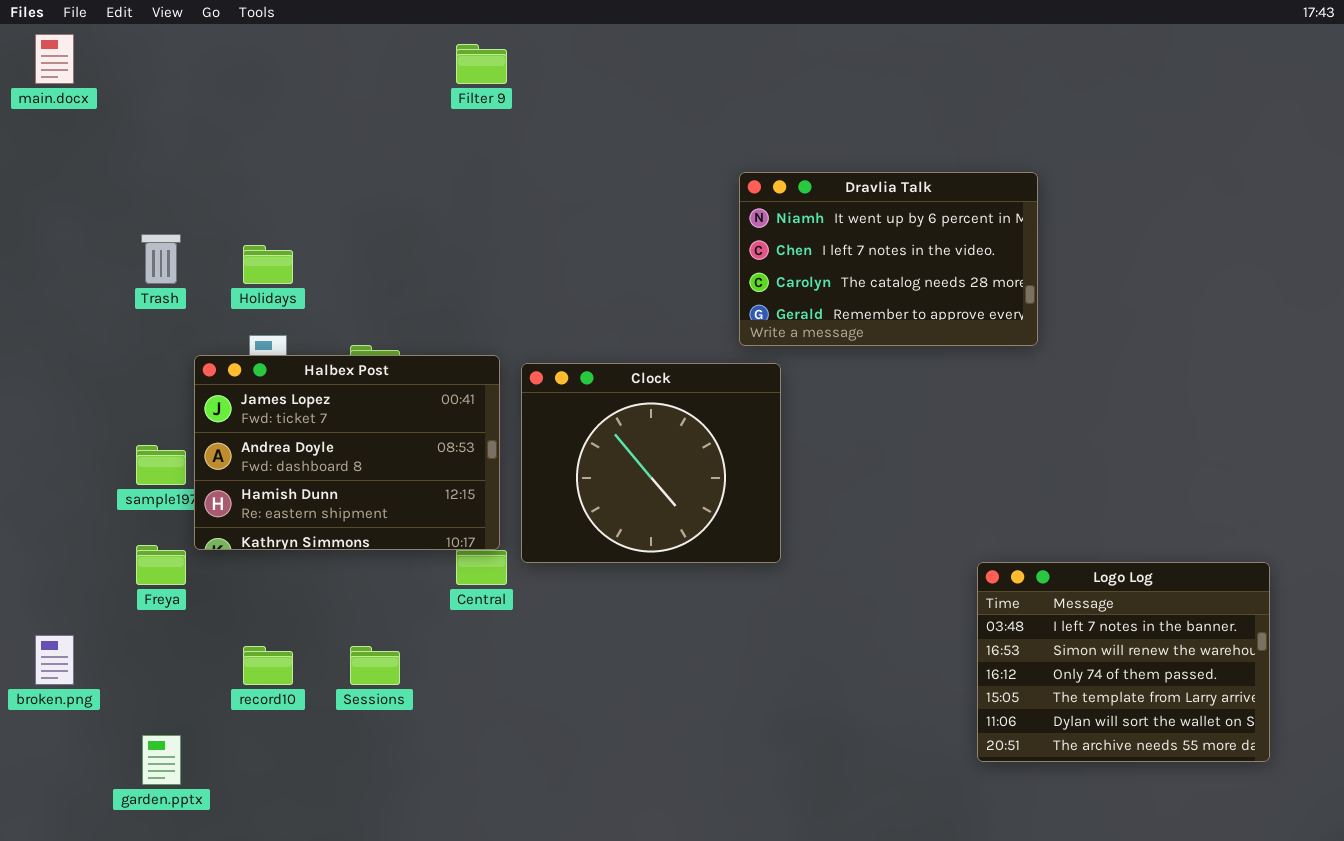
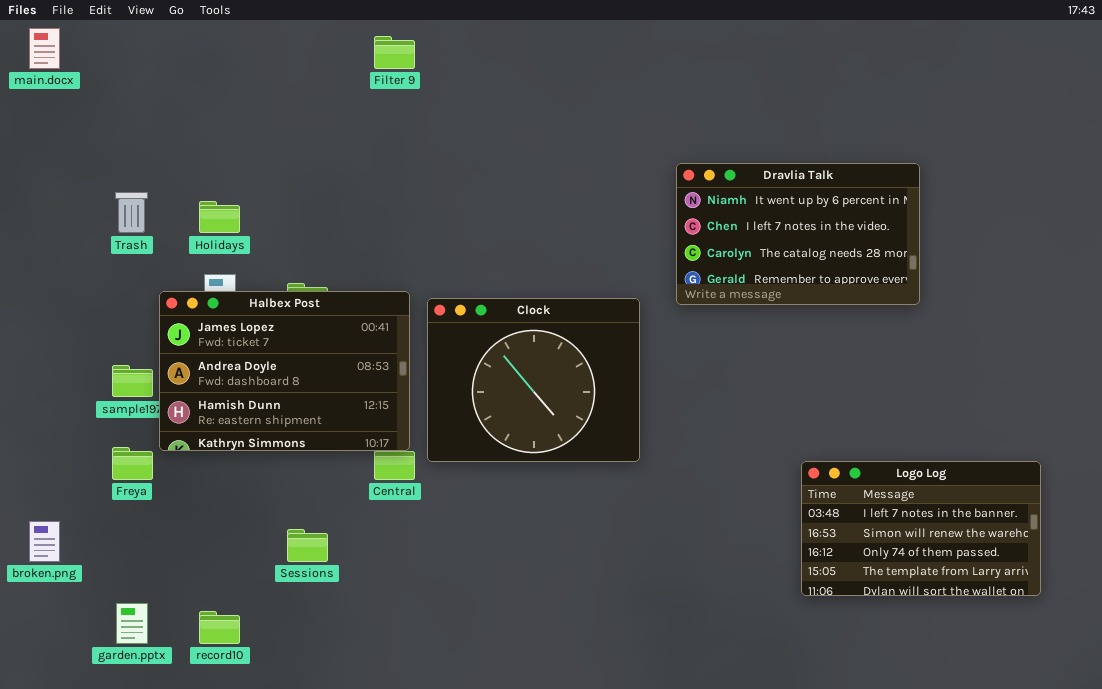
Dravlia Talk: [739,172,1038,346] -> [676,163,920,305], moved
Logo Log: [977,562,1270,762] -> [801,461,1041,596], resized
record10: [243,646,293,685] -> [199,611,240,644], moved

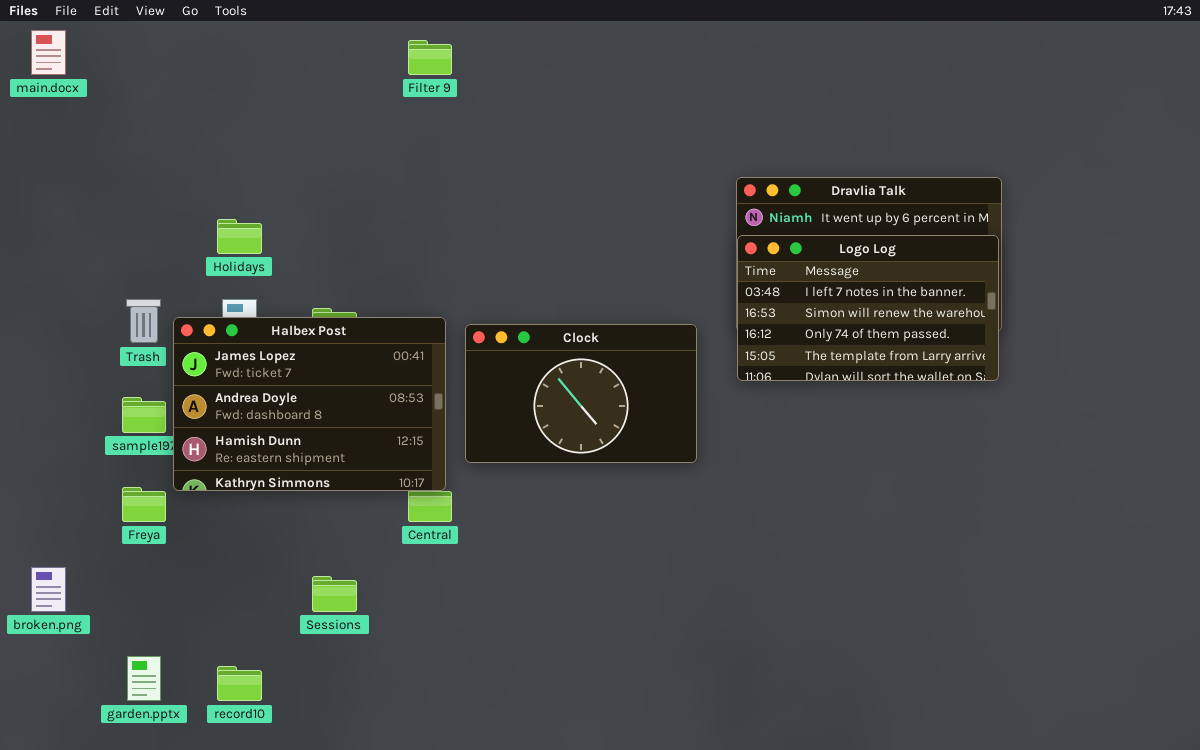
Trash: [115,192,148,233] -> [126,299,161,343], moved
Clock: [427,298,640,462] -> [465,324,697,463], resized
Logo Log: [801,461,1041,596] -> [737,235,999,381], moved

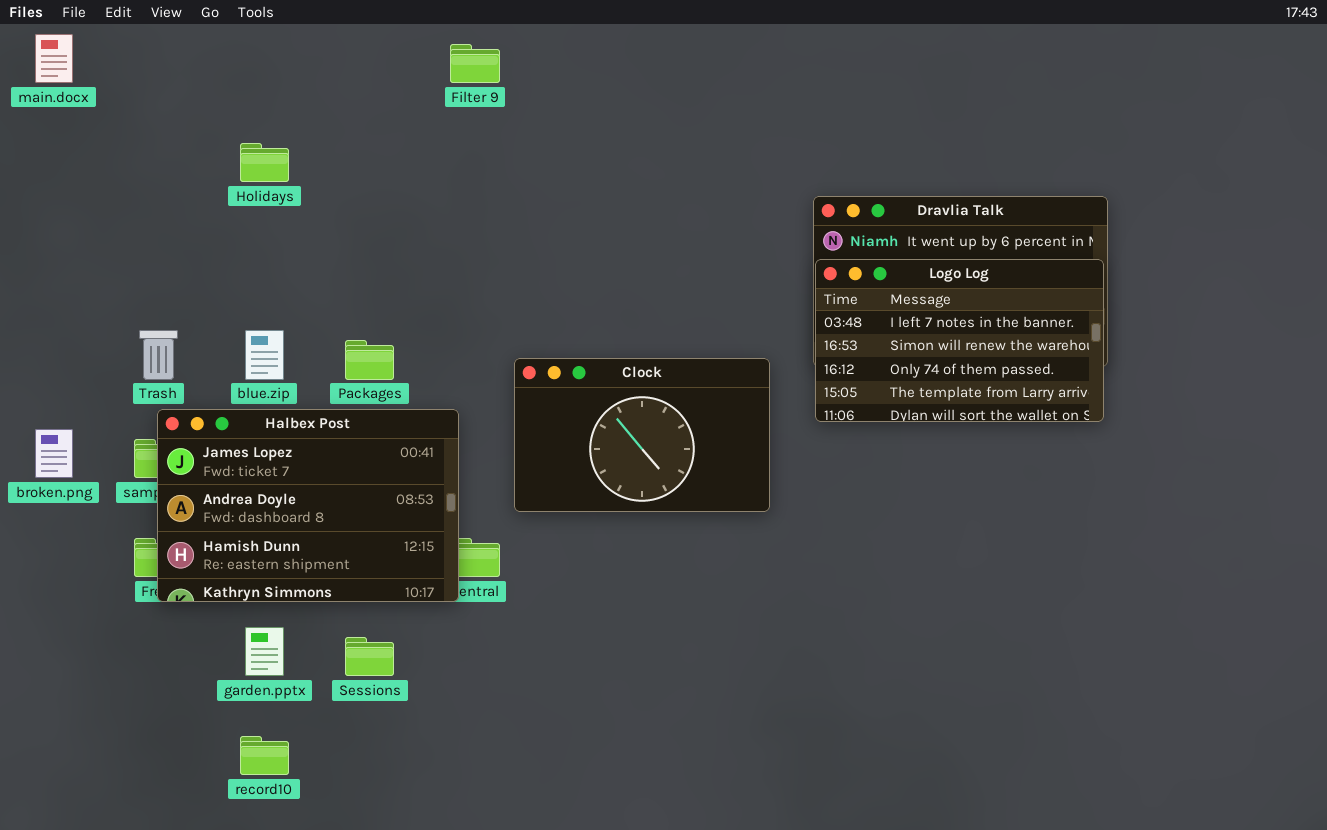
Holidays: [217,219,262,254] -> [240,143,289,182], moved
Halbex Post: [173,317,446,491] -> [157,409,459,602], moved
broken.png: [31,567,66,612] -> [35,429,73,478], moved
garden.pptx: [127,656,161,701] -> [245,627,284,676], moved

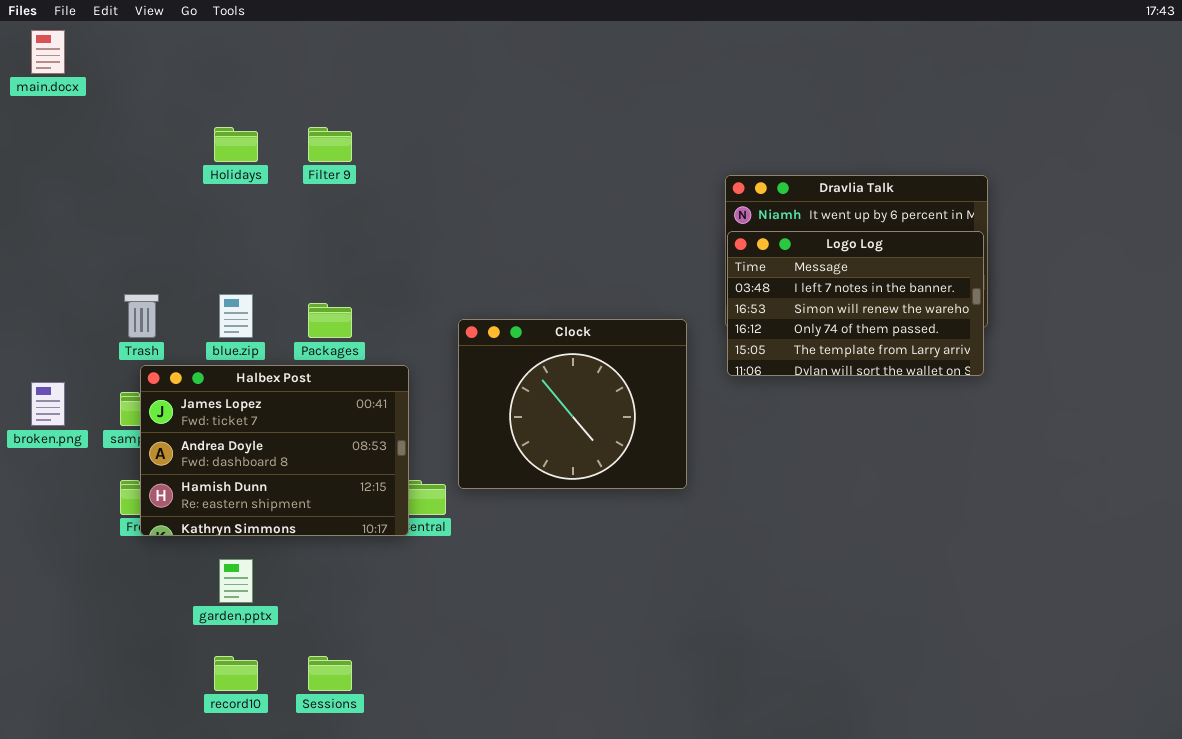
Filter 9: [450,44,500,83] -> [308,127,352,162], moved
Clock: [514,358,770,512] -> [458,319,687,489], resized
Sessions: [345,637,394,676] -> [308,656,352,691], moved

